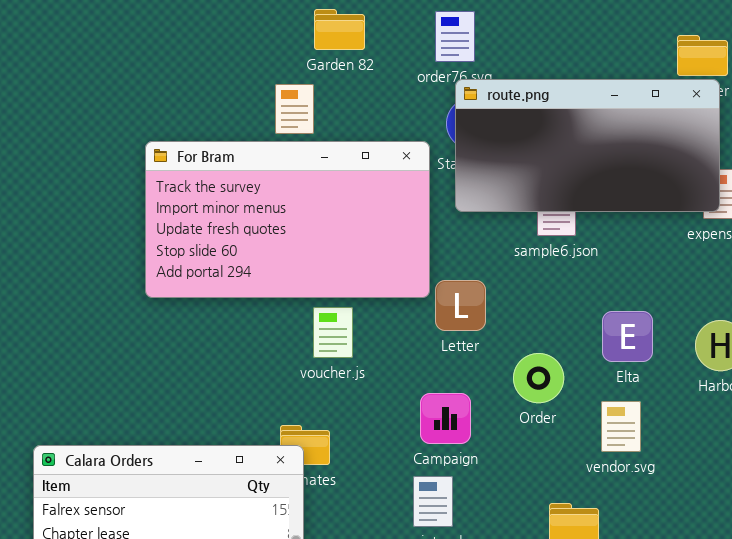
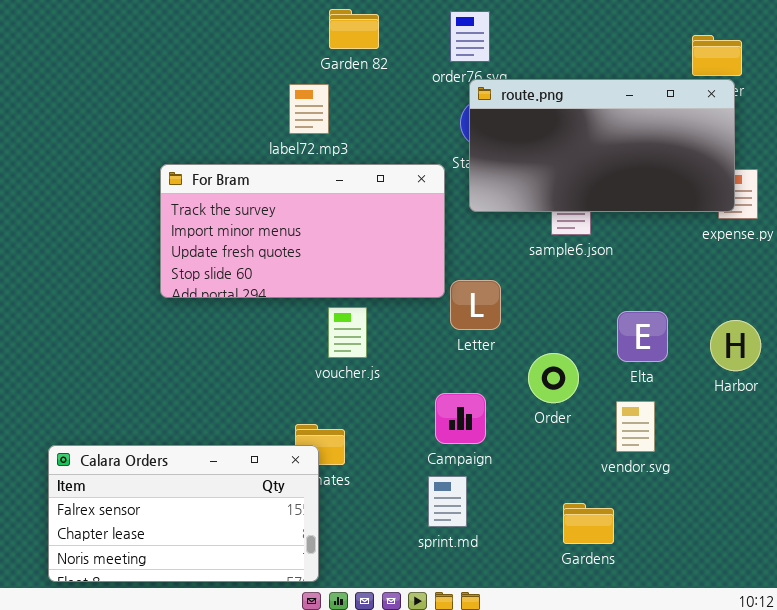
For Bram: [145,141,430,298] -> [160,164,445,298], resized

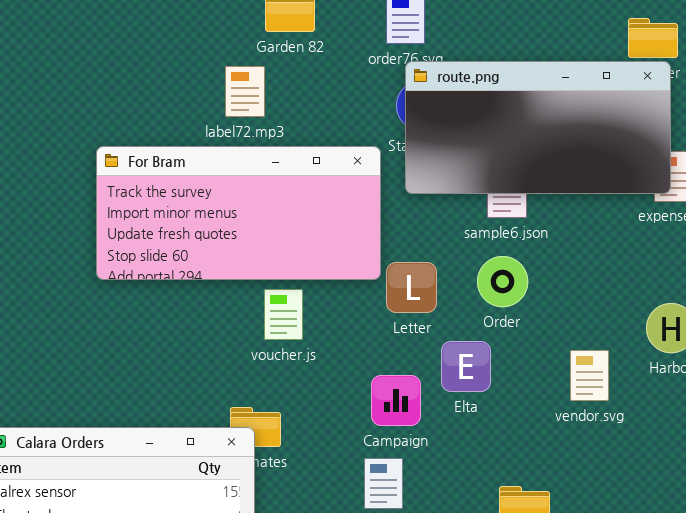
Elta: [617,311,668,362] -> [441,341,491,392], moved
Order: [528,353,579,403] -> [477,256,528,307], moved
vendor.svg: [616,401,655,452] -> [570,350,609,401], moved

